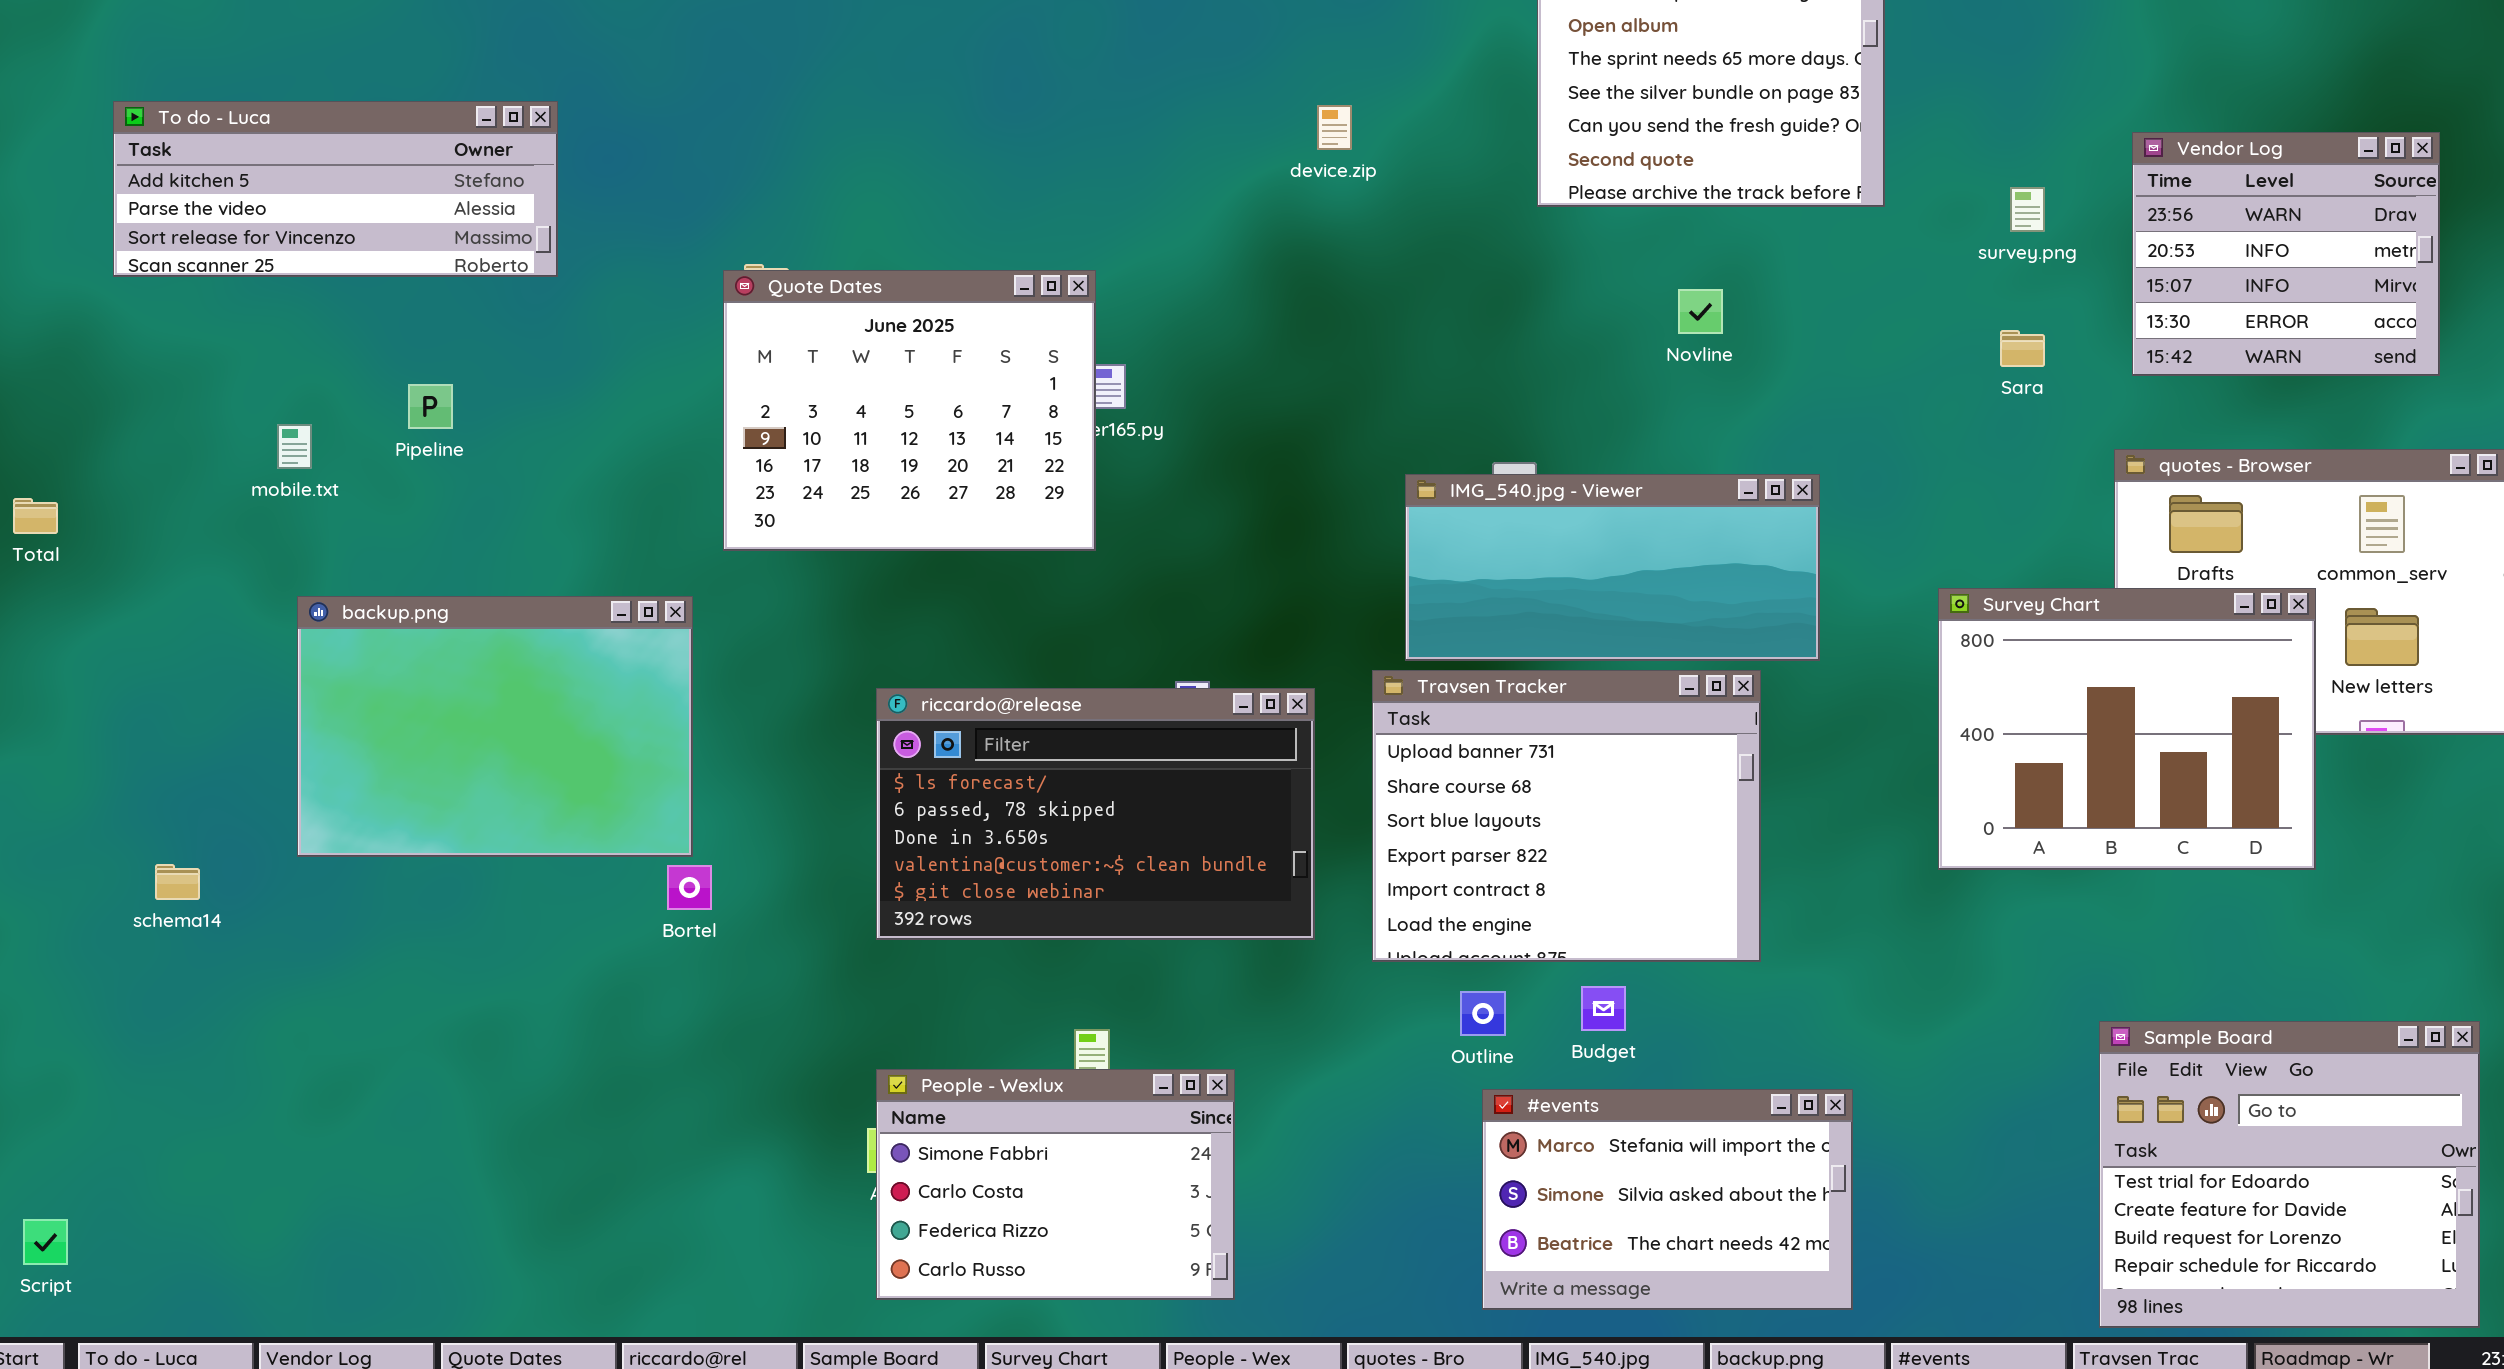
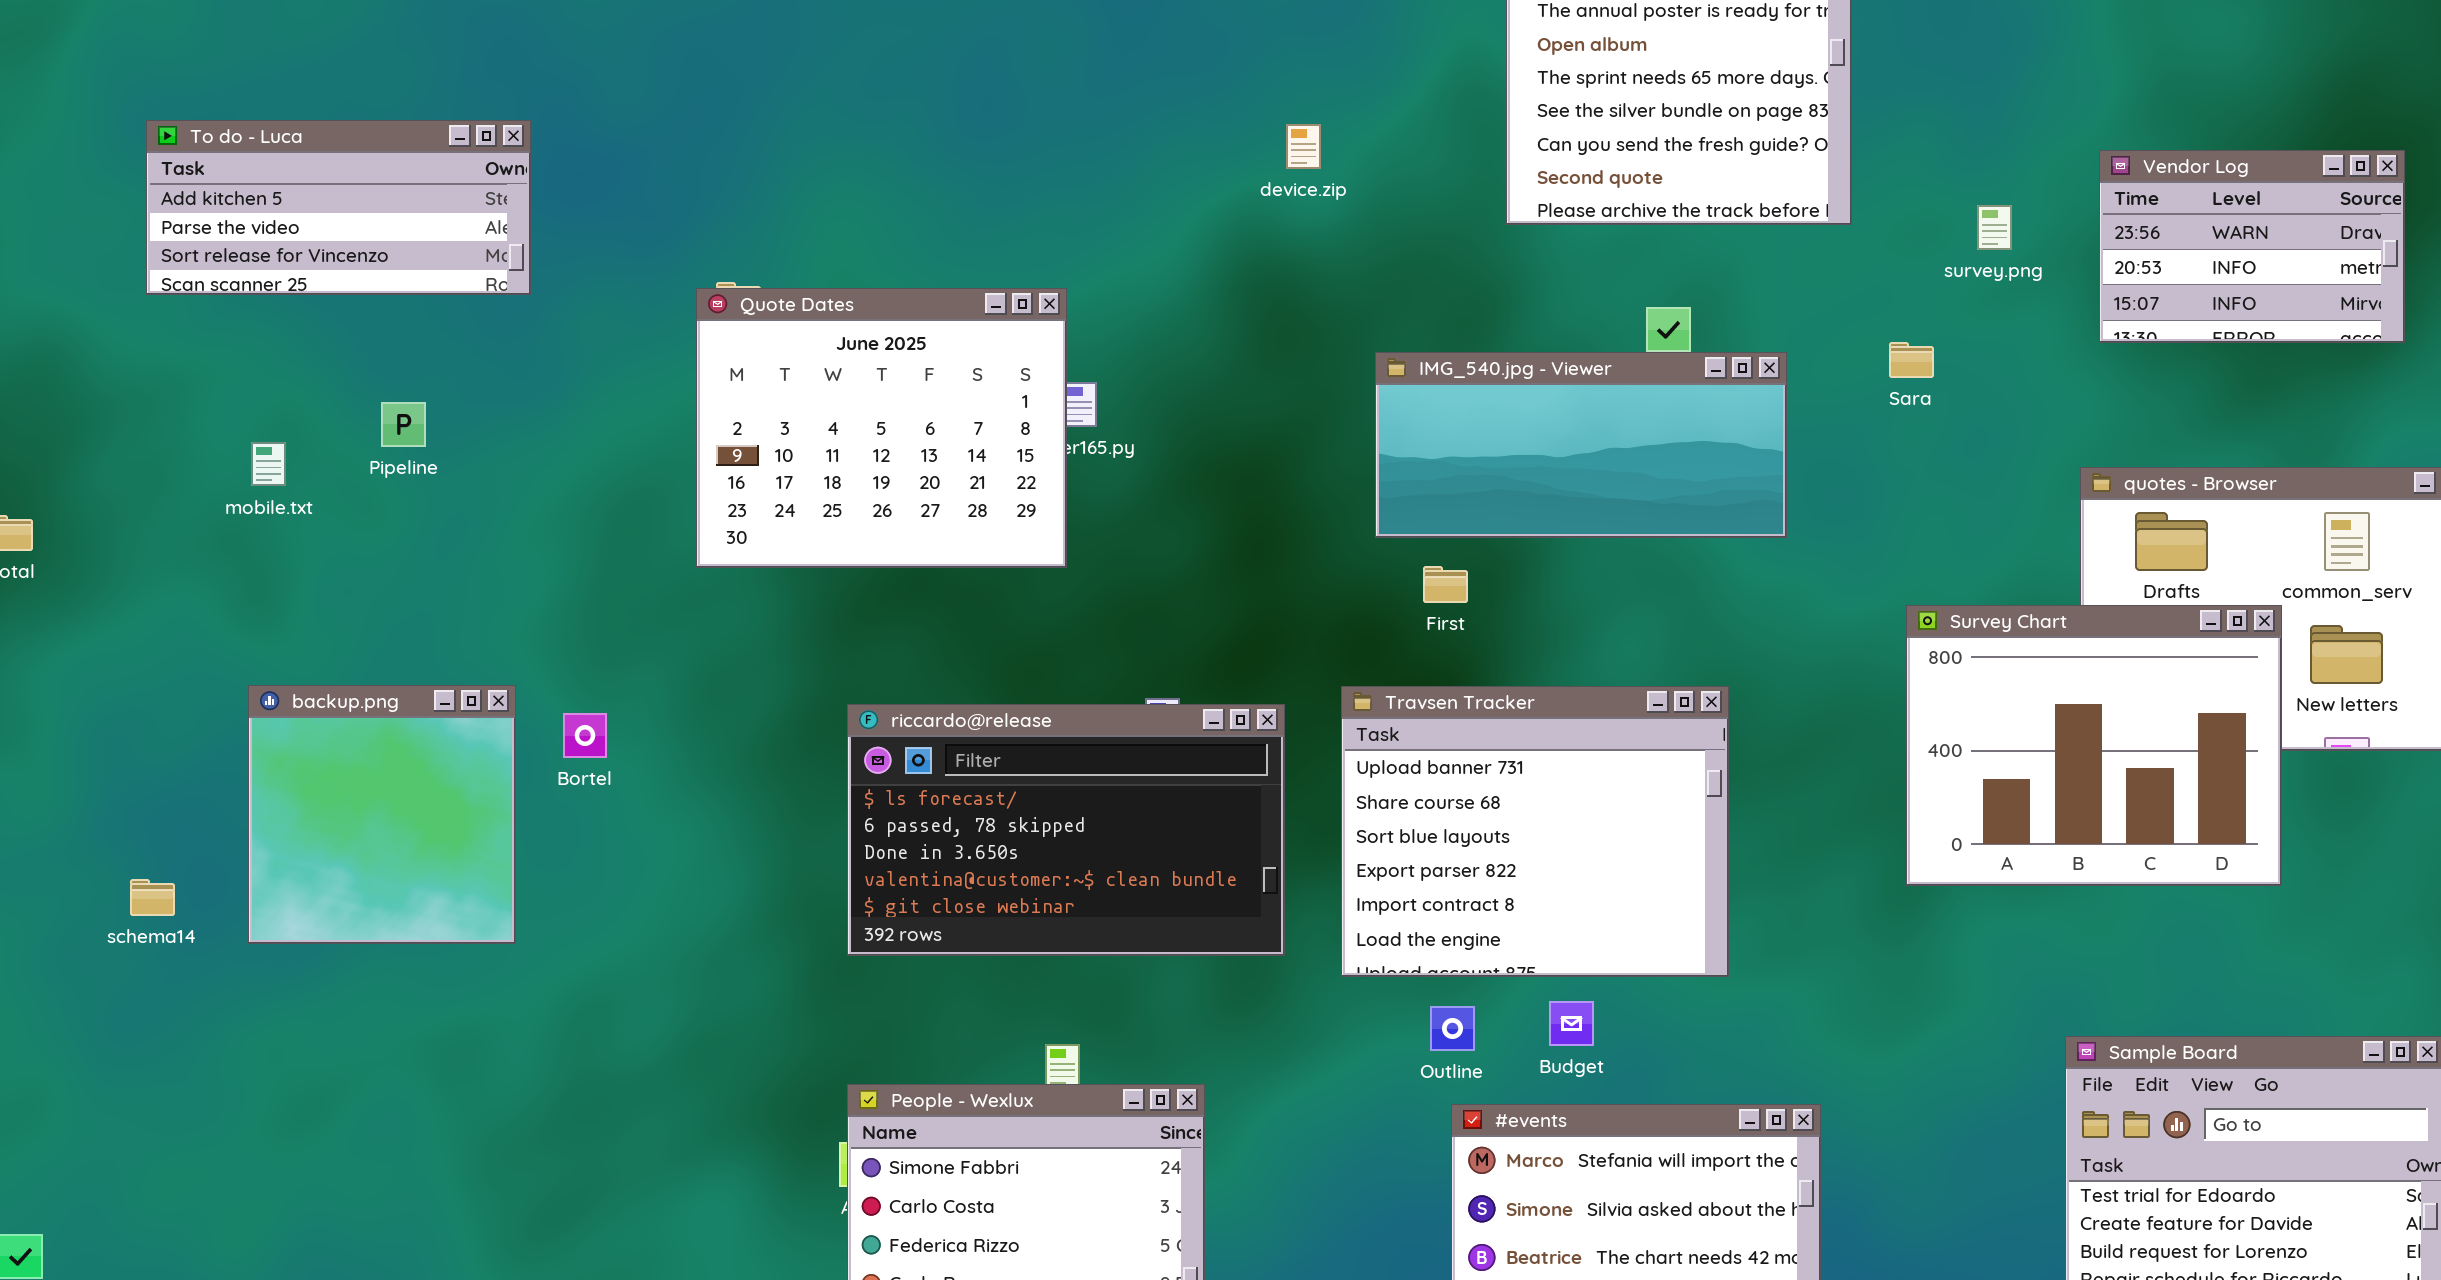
To do - Luca: [113,101,558,277] -> [146,120,531,295], resized
Vendor Log: [2132,132,2440,376] -> [2099,150,2405,343], resized
Sara: [2000,330,2045,367] -> [1889,342,1934,378], moved
IMG_540.jpg - Viewer: [1405,474,1820,661] -> [1375,352,1787,538], moved
backup.png: [297,596,693,857] -> [248,685,516,944], moved, resized
Bortel: [667,865,712,910] -> [563,713,607,758], moved

